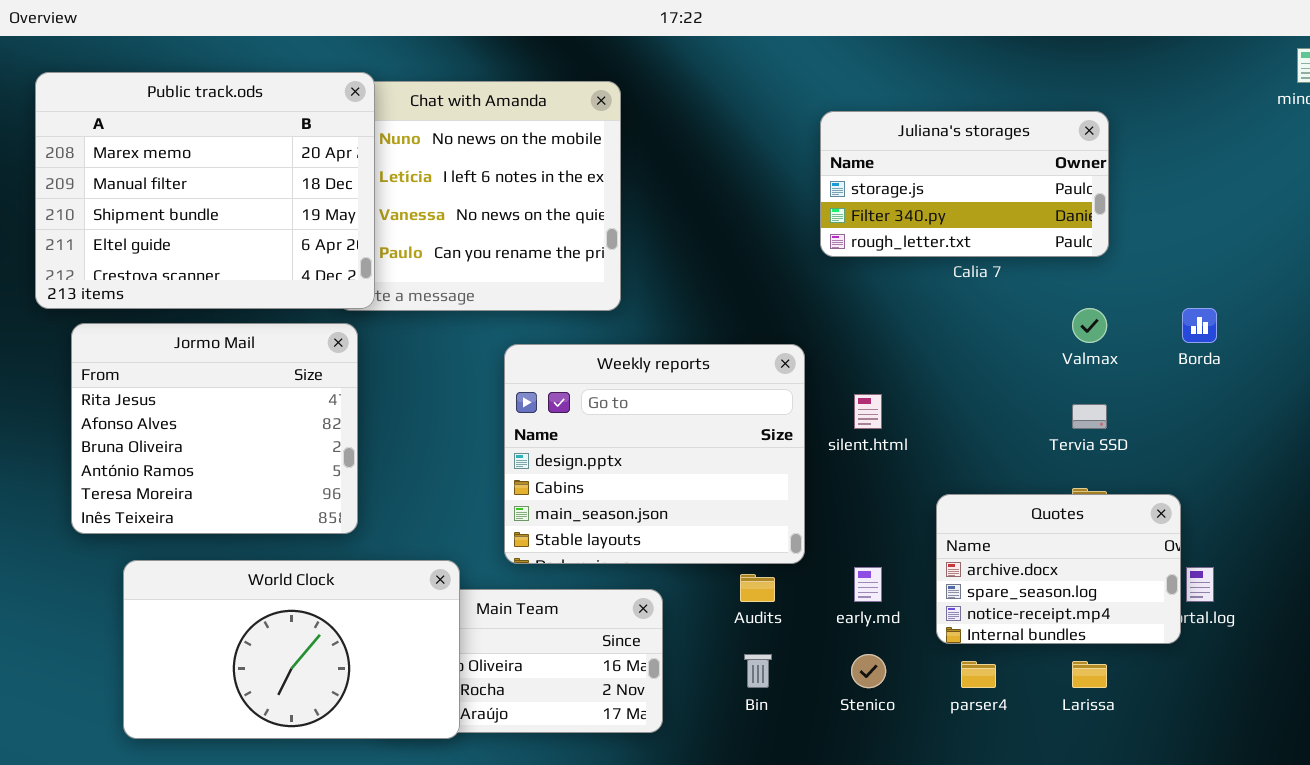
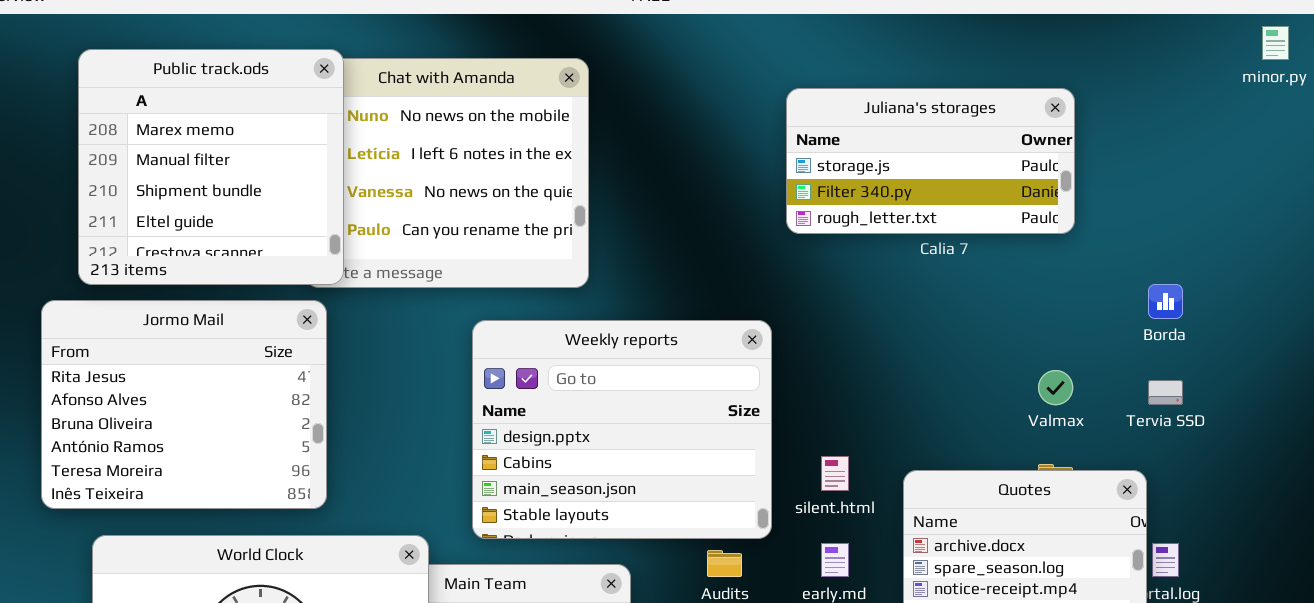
Public track.ods: [35,72,375,309] -> [78,49,344,285], resized
Valmax: [1072,308,1107,343] -> [1038,370,1073,405], moved
silent.html: [854,394,882,429] -> [821,456,849,491], moved
Tervia SSD: [1072,404,1107,429] -> [1148,380,1183,405], moved

